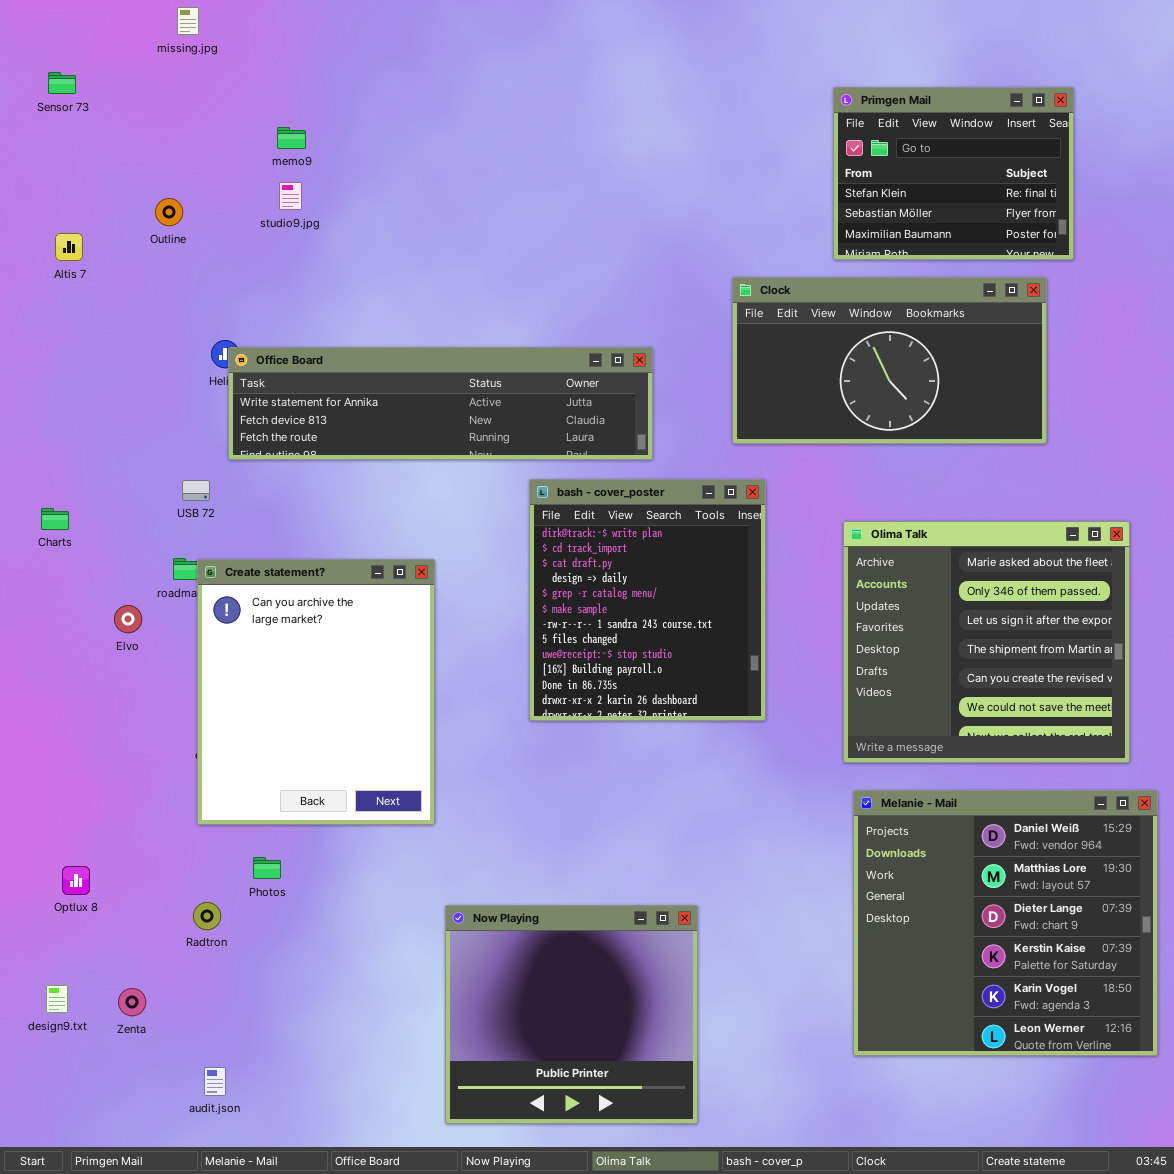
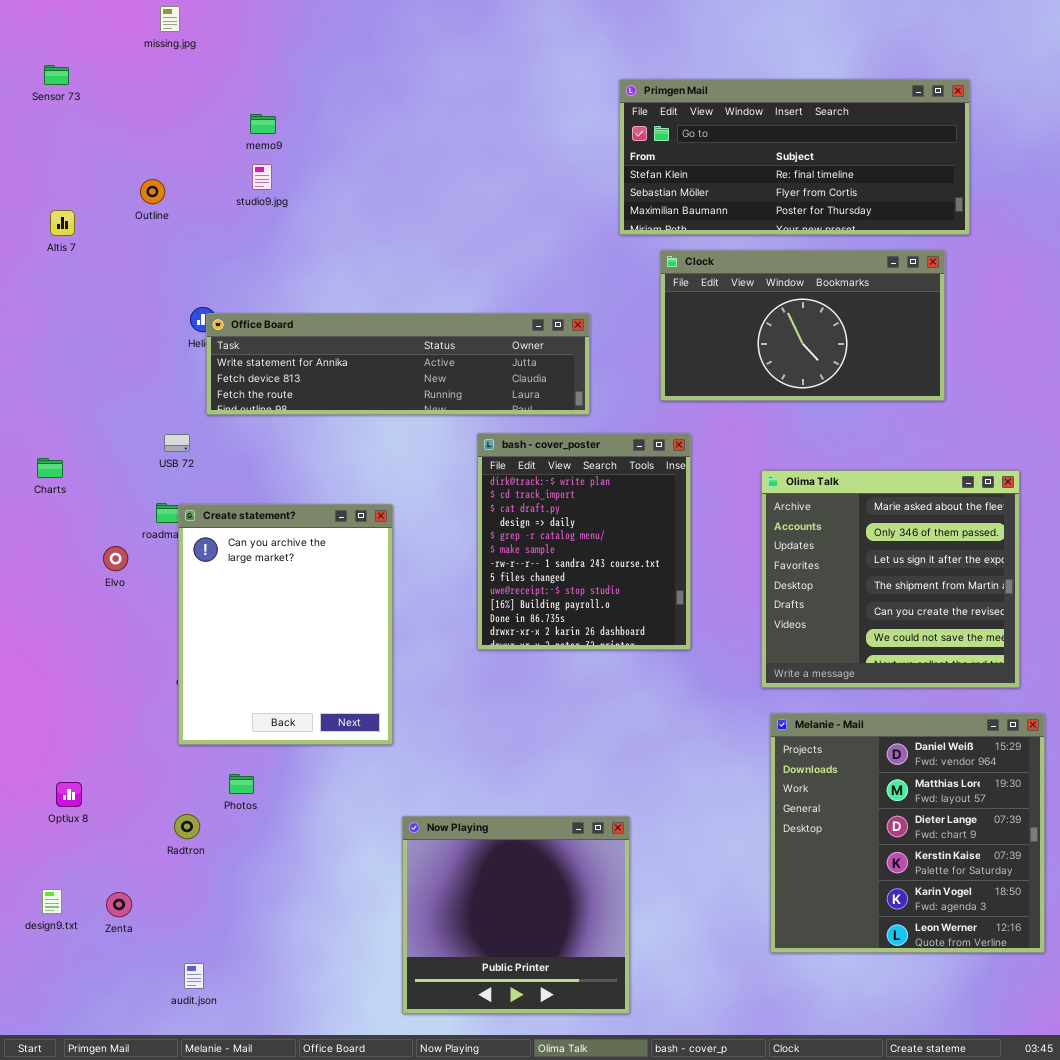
Primgen Mail: [833,87,1074,260] -> [619,79,970,235], resized

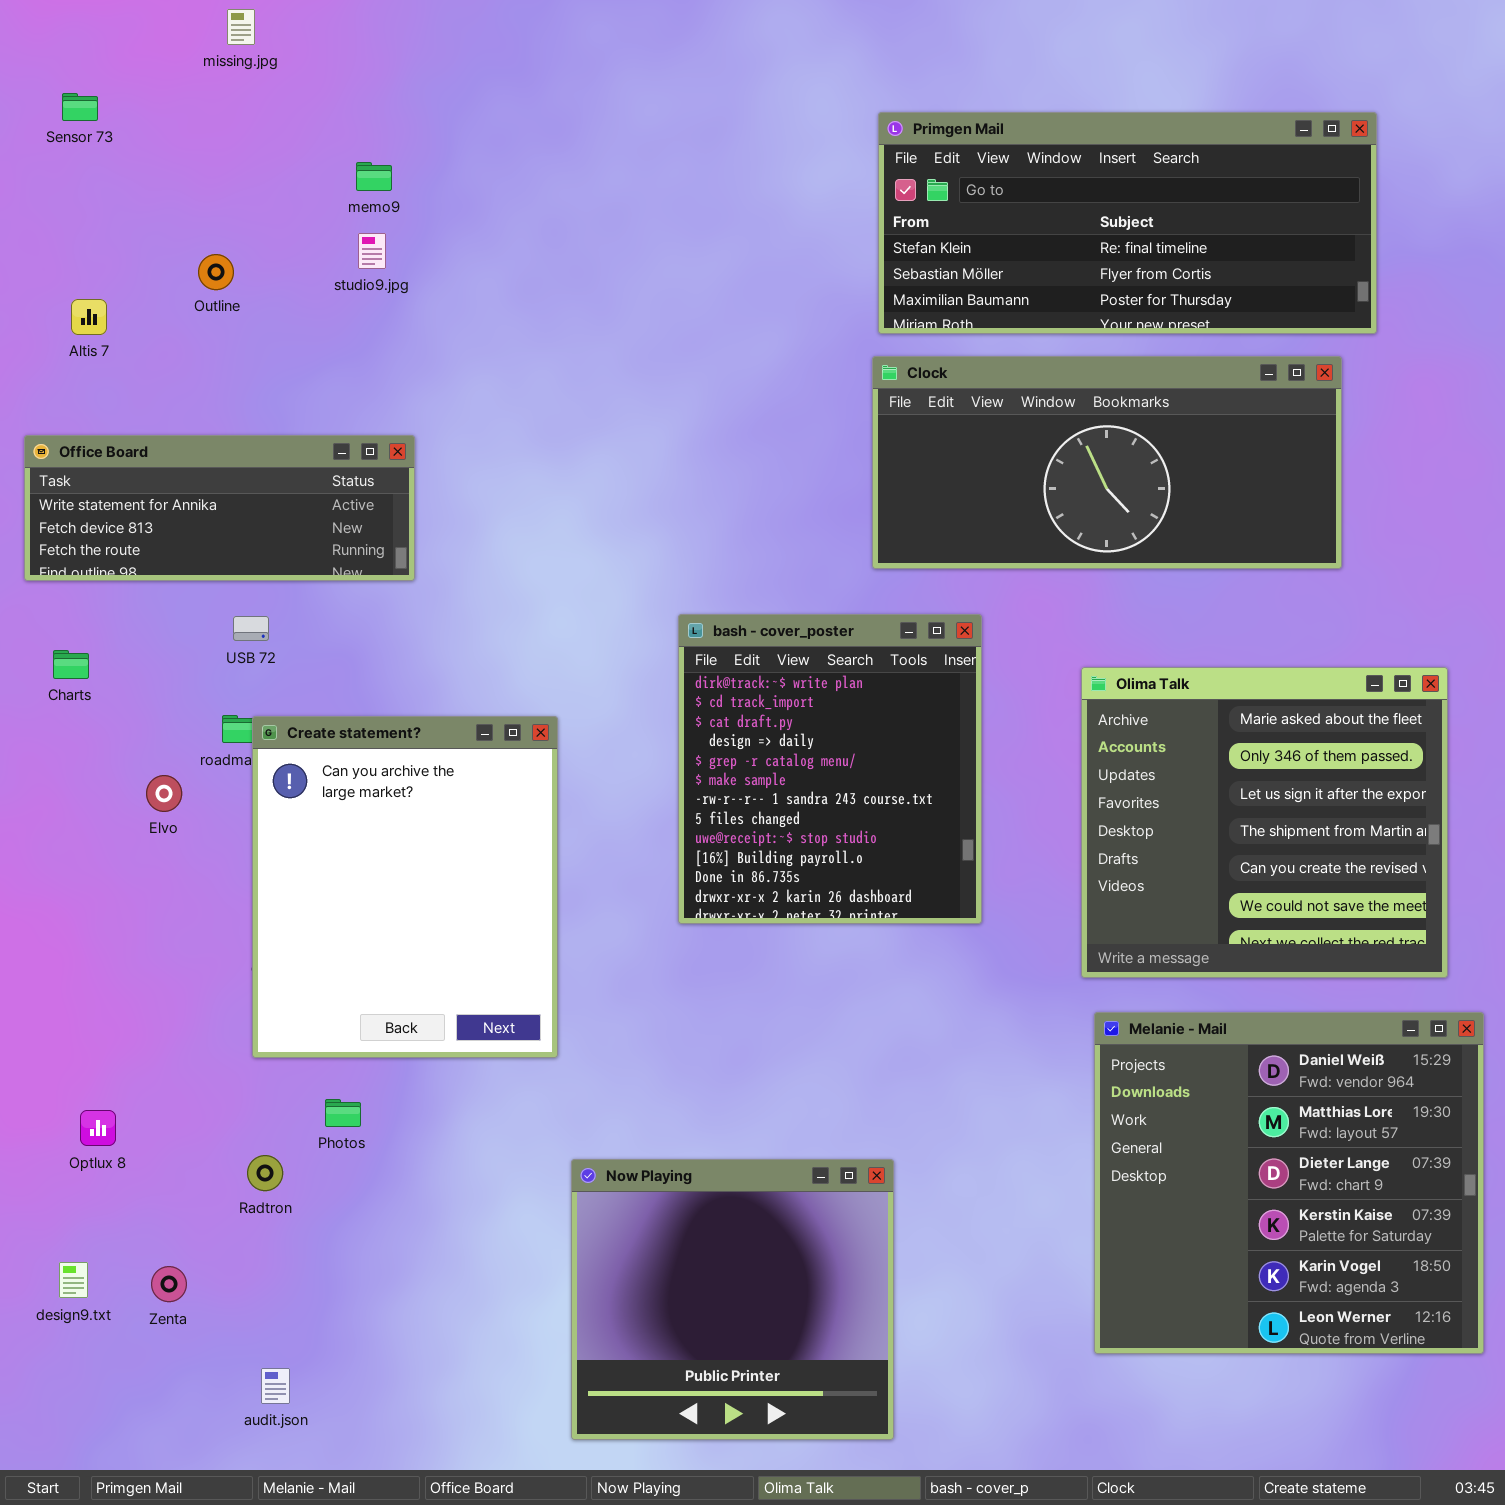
Clock: [660,250,945,401] -> [872,356,1342,569], resized
Office Board: [206,313,590,415] -> [24,435,415,581], moved, resized

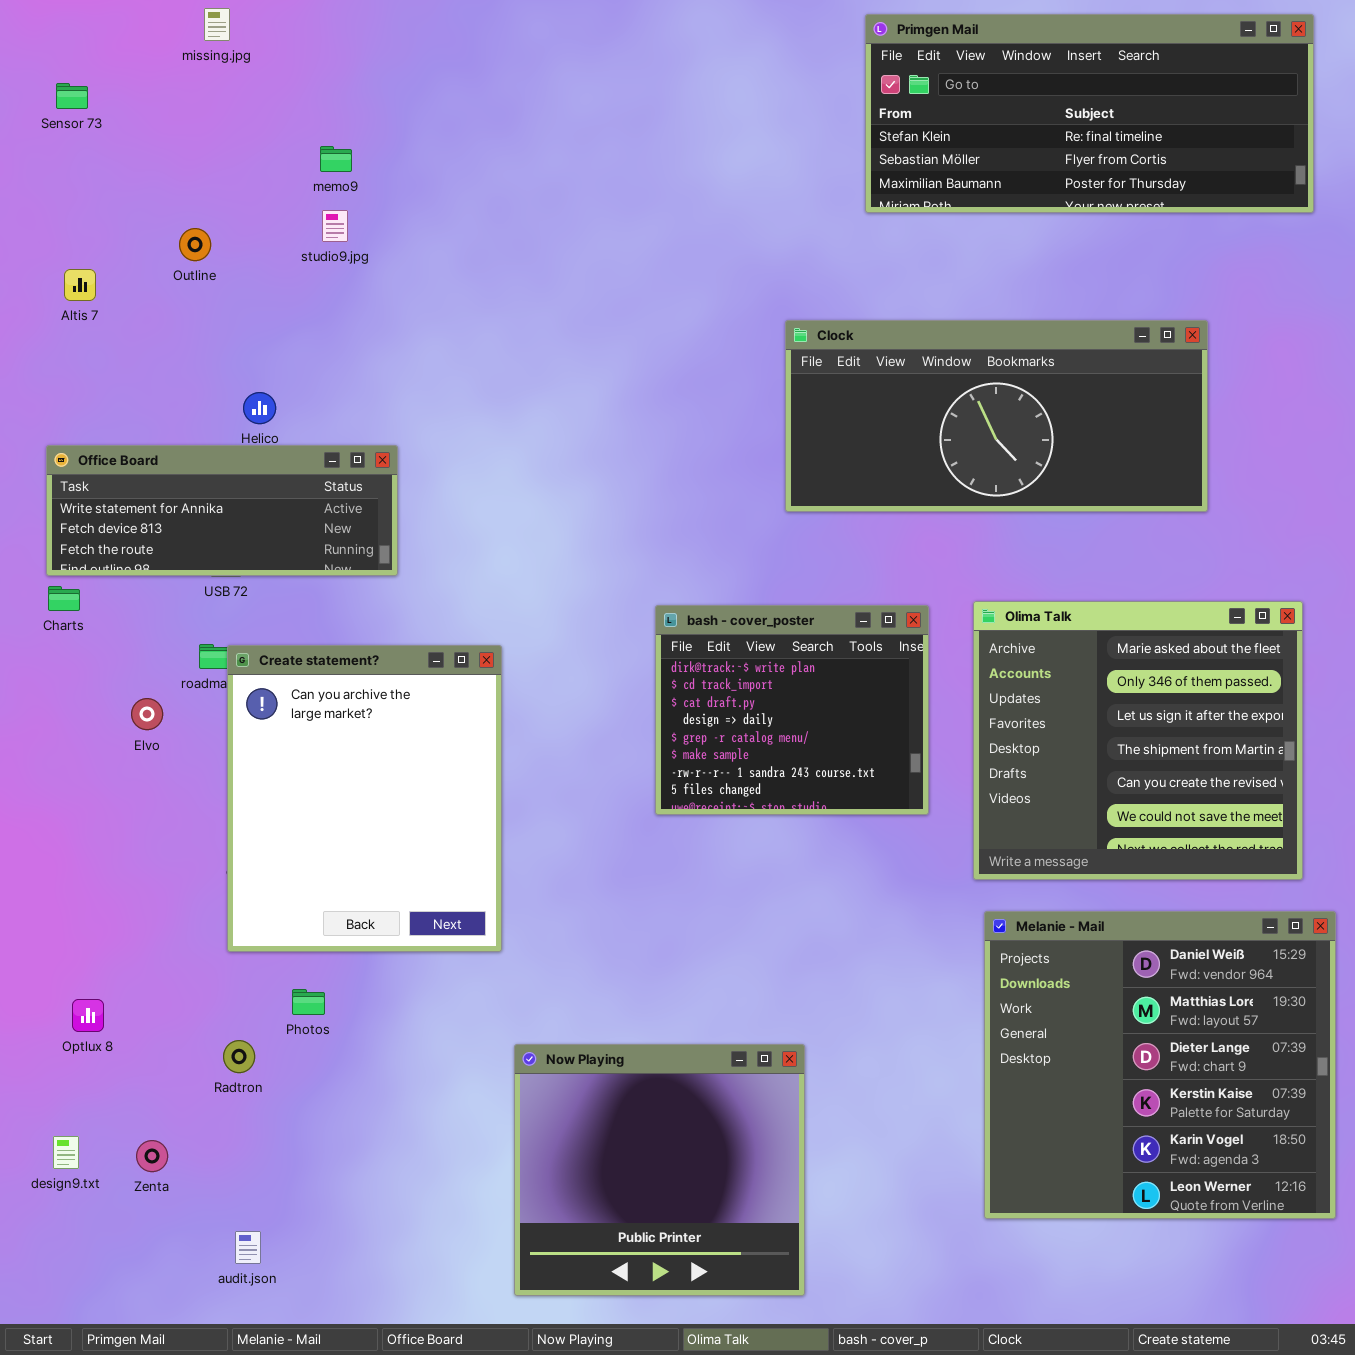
Primgen Mail: [878,112,1377,334] -> [865,14,1314,213], moved
Office Board: [24,435,415,581] -> [46,445,398,576], moved
bash - cover_poster: [678,614,982,924] -> [655,605,929,815], moved, resized

